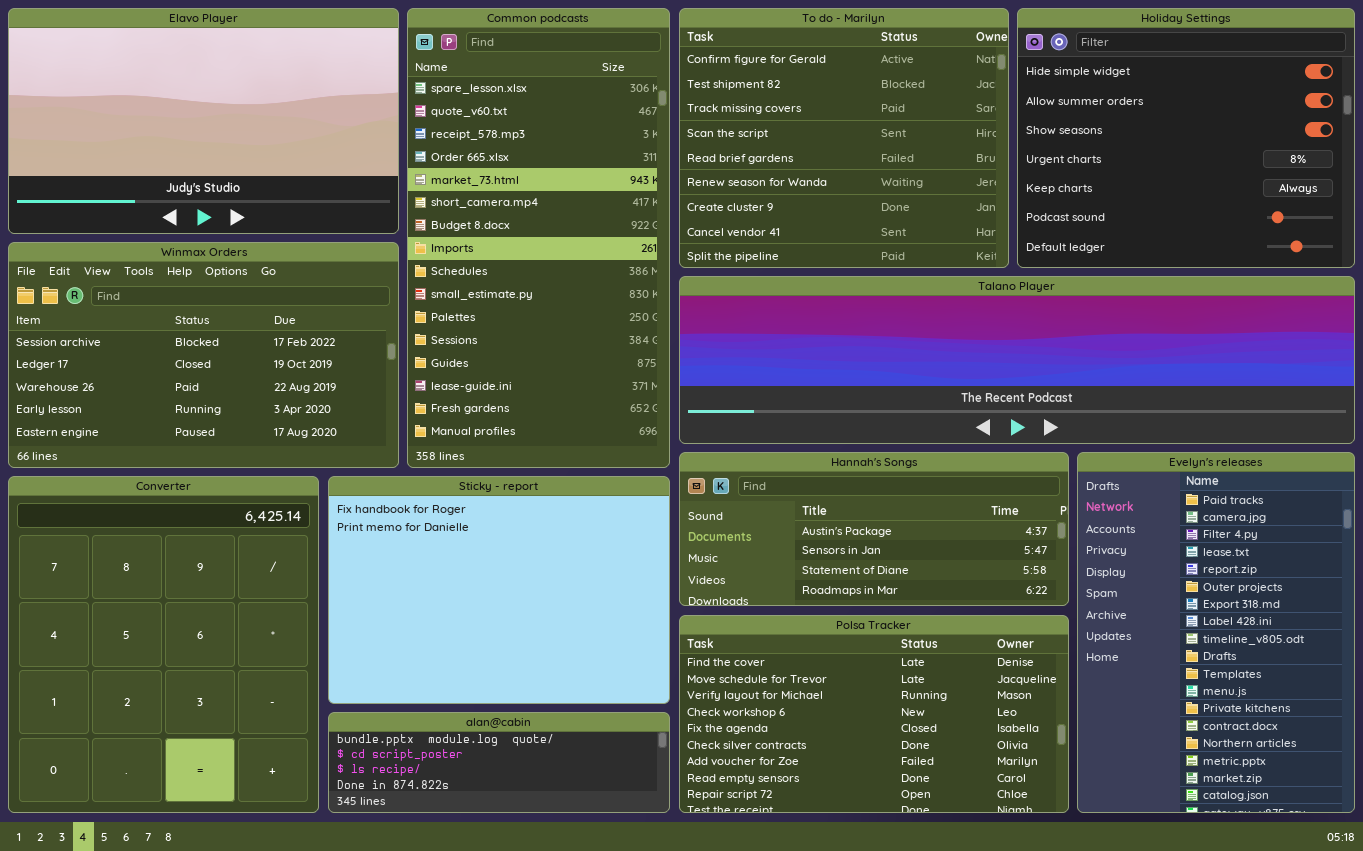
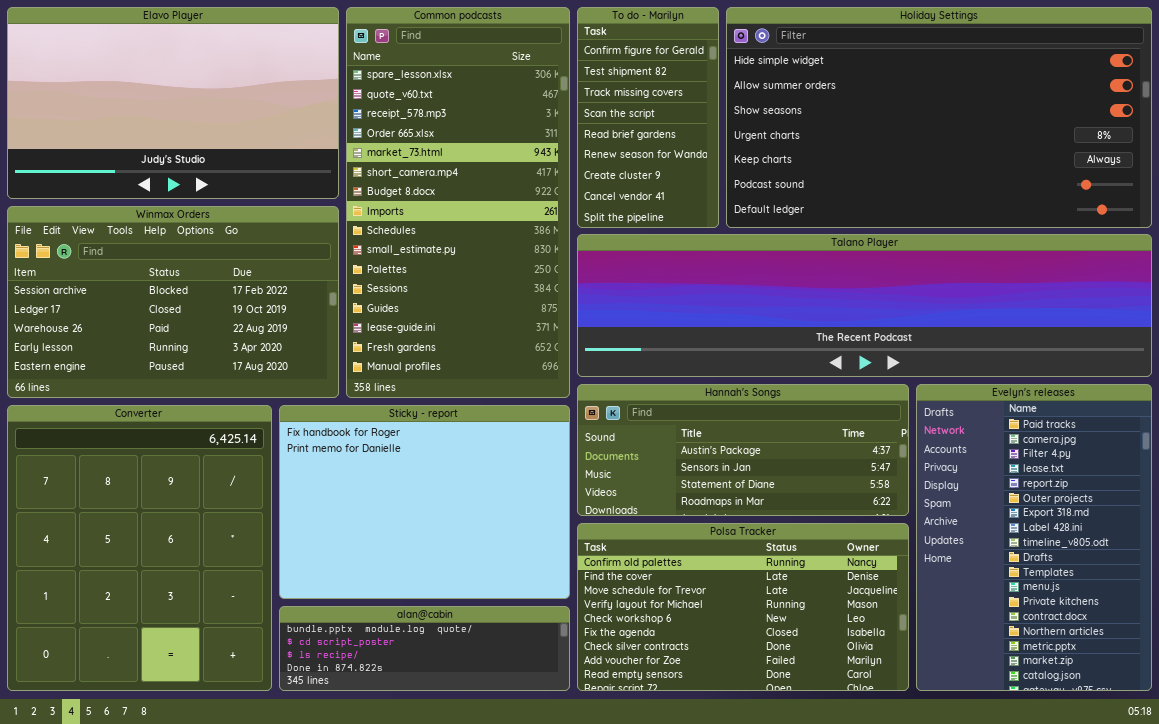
To do - Marilyn: [679,8,1009,268] -> [577,7,719,228], resized
Holiday Settings: [1017,8,1355,268] -> [726,7,1152,228], resized
Polsa Tracker: [679,615,1069,813] -> [577,523,909,691], scrolled up 1 row

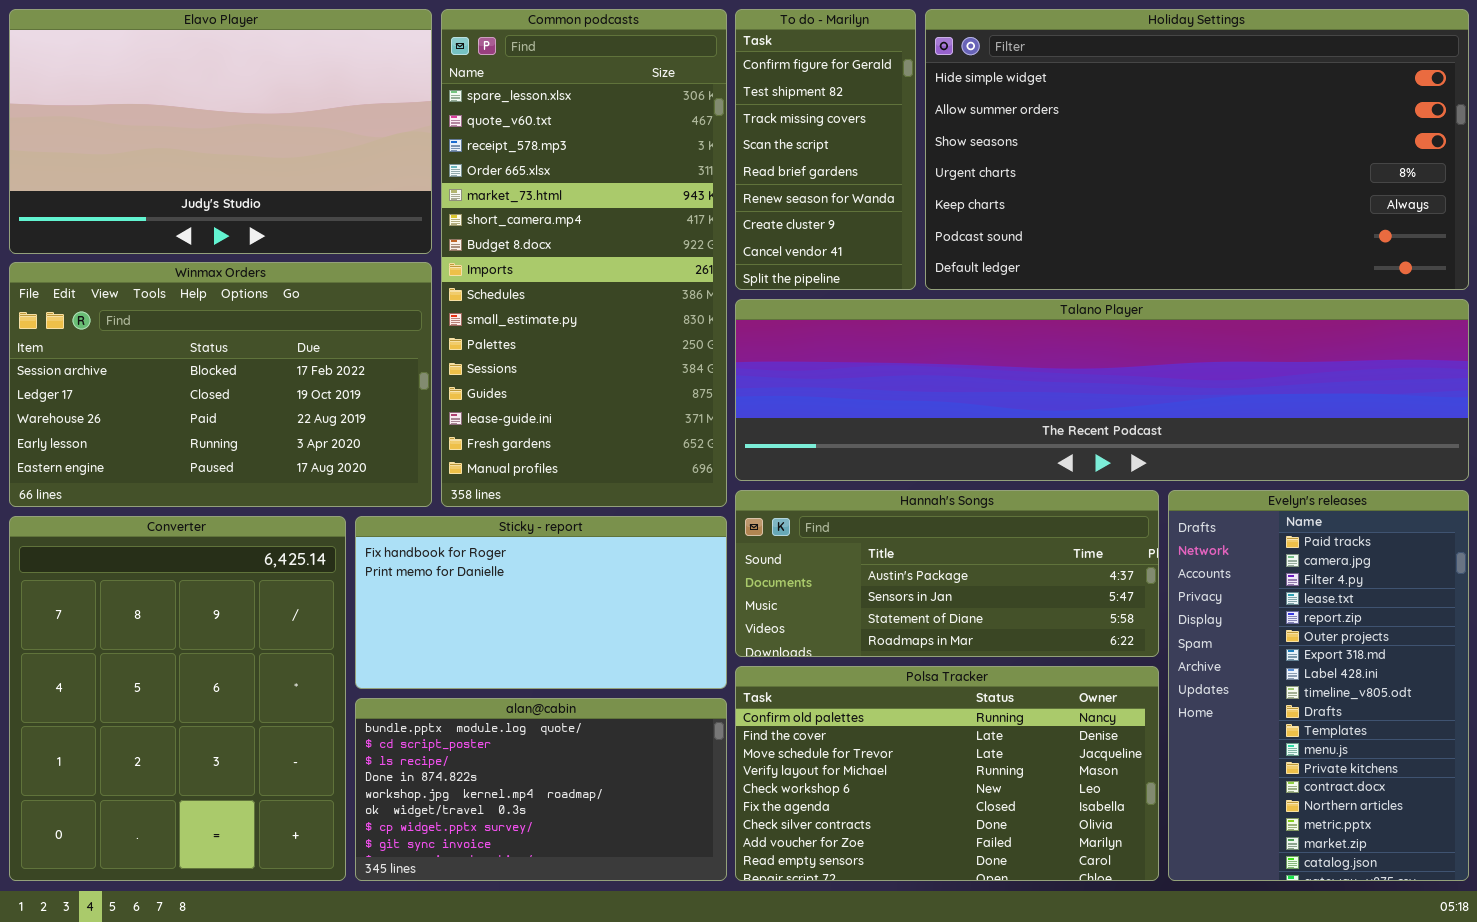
Sticky - report: [279,405,570,599] -> [355,516,727,689], resized
alan@cabin: [279,606,570,691] -> [355,698,727,881], resized

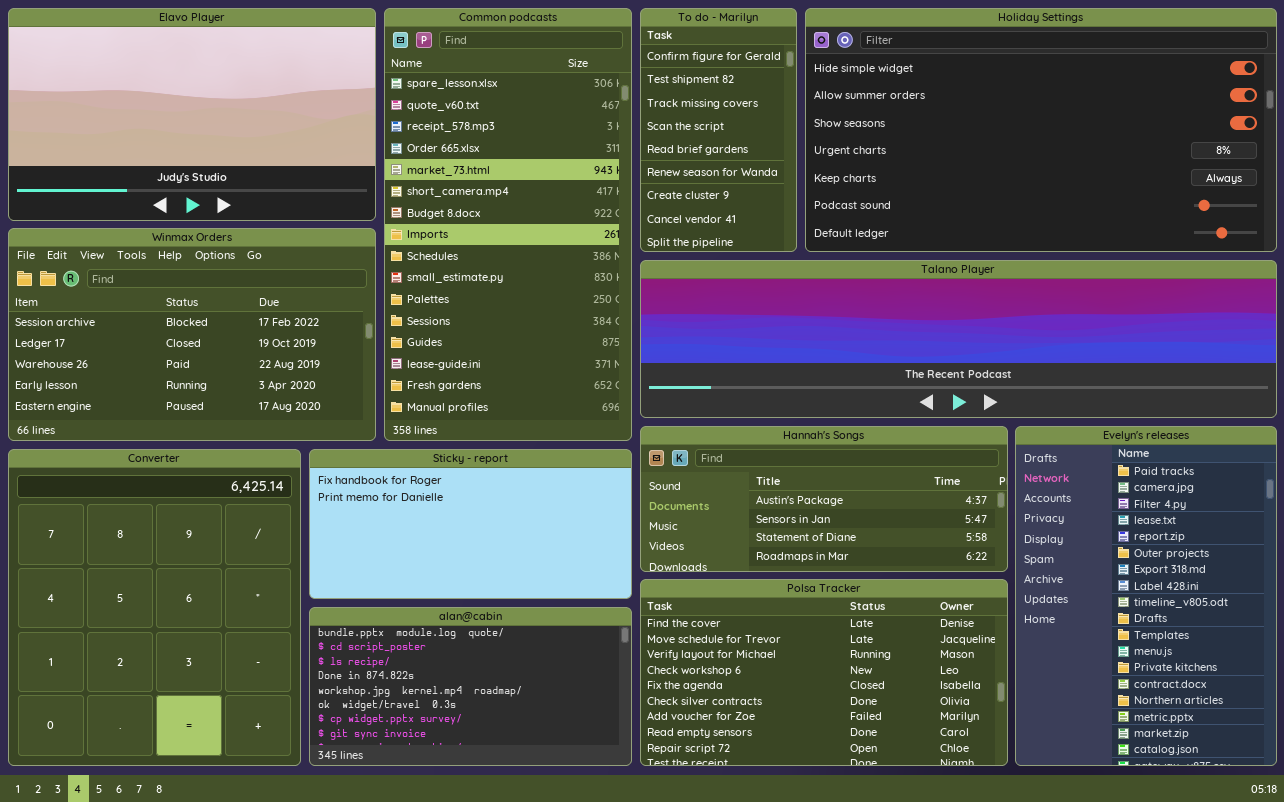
Polsa Tracker: [735,666,1159,881] -> [640,579,1008,766], scrolled down 1 row

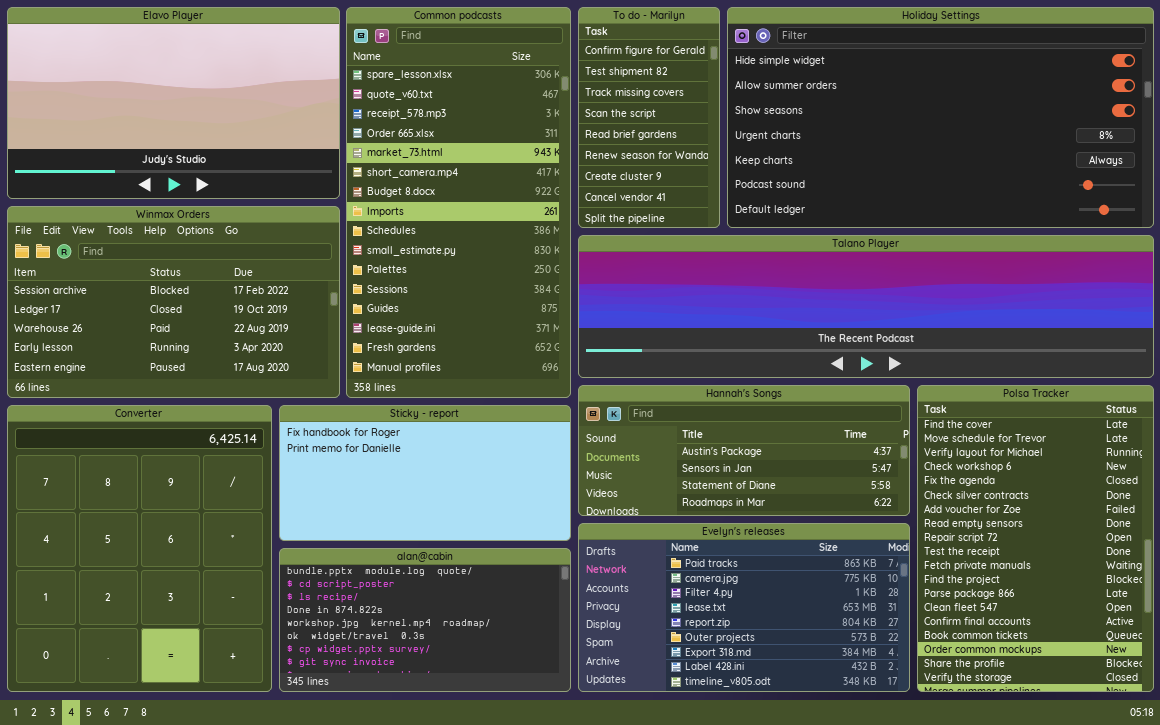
Evelyn's releases: [1015,426,1277,766] -> [578,523,910,692], moved, resized
Polsa Tracker: [640,579,1008,766] -> [917,385,1154,692], moved, resized

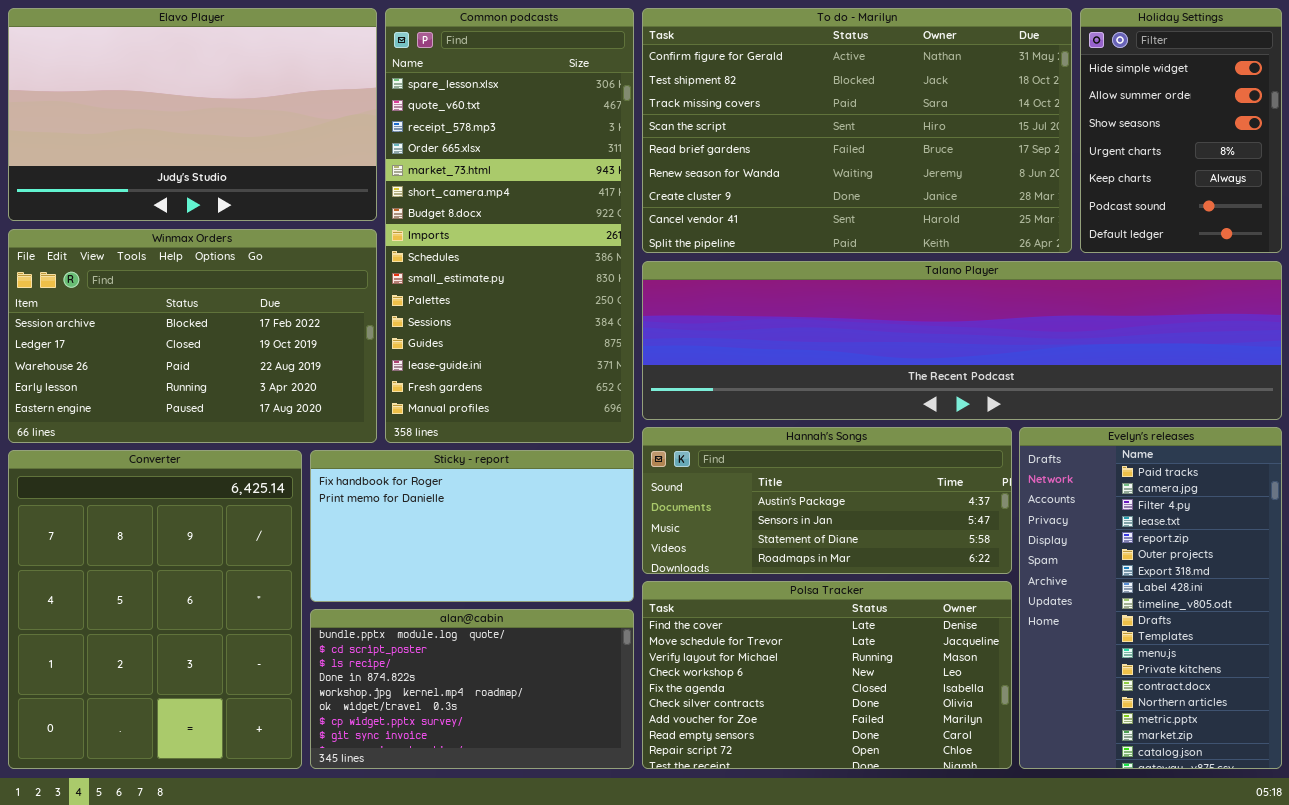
To do - Marilyn: [578,7,720,228] -> [642,8,1072,253], resized
Holiday Settings: [727,7,1154,228] -> [1080,8,1282,253], resized
Polsa Tracker: [917,385,1154,692] -> [642,581,1012,769], moved, resized
Evelyn's releases: [578,523,910,692] -> [1019,427,1282,769], moved, resized

